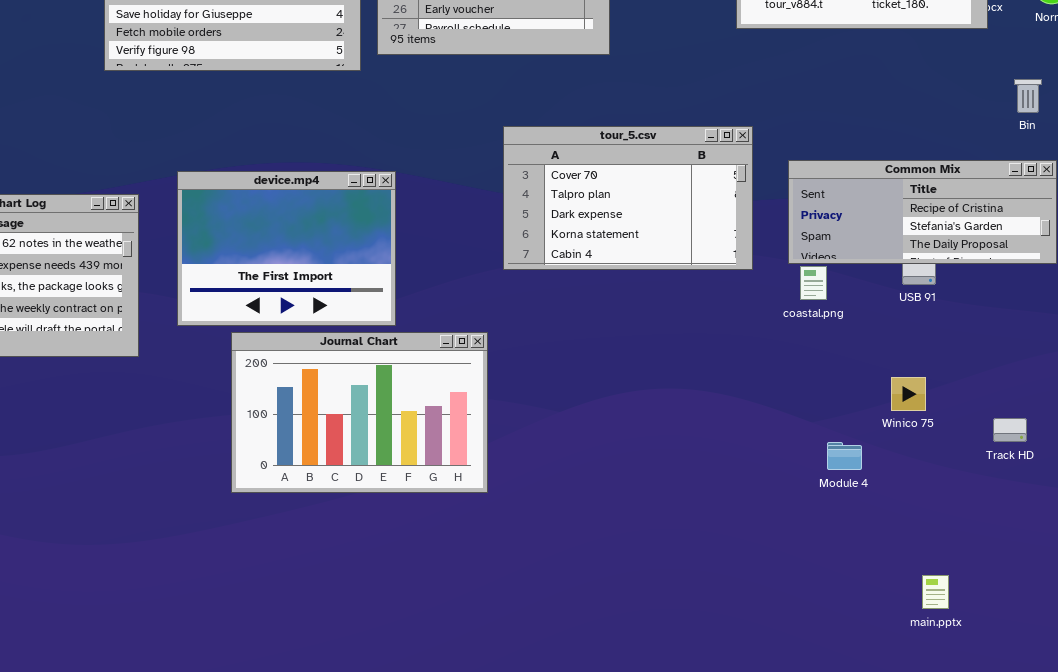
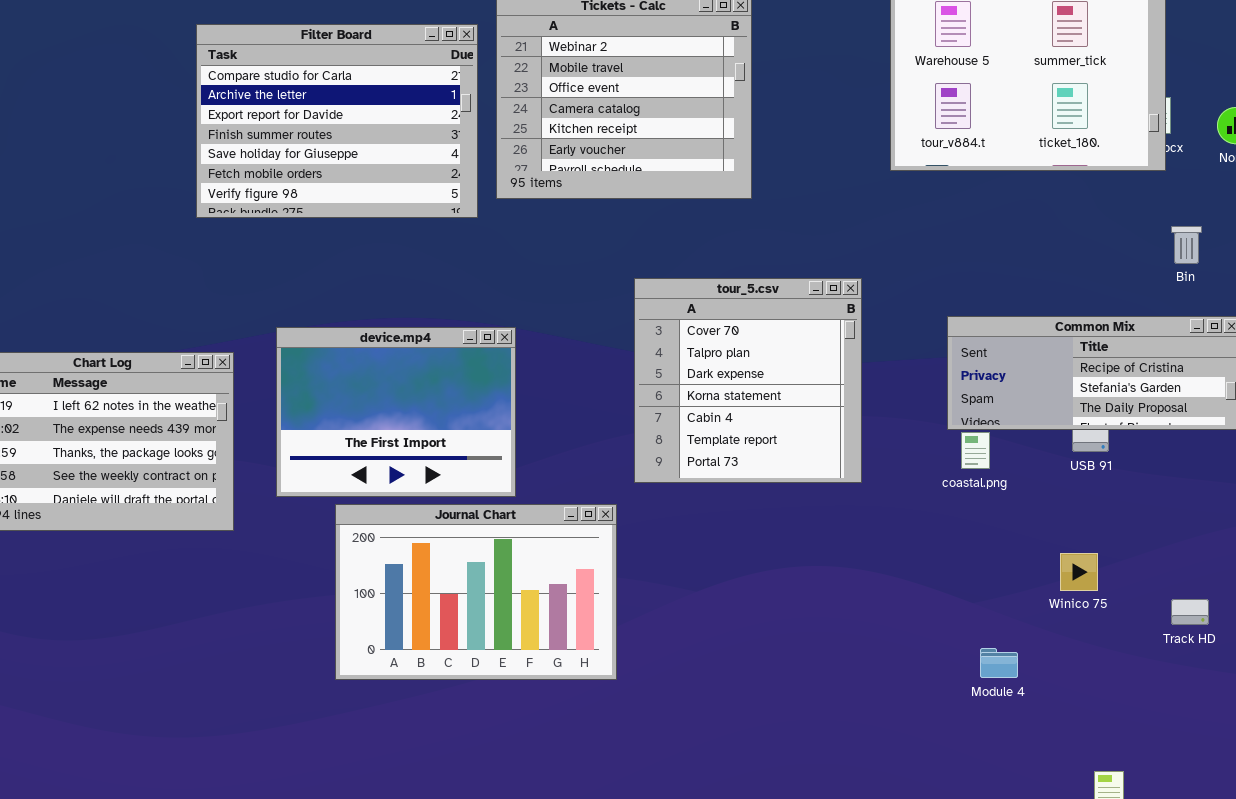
Bin: [1014,79,1042,113] -> [1171,226,1202,264], moved
tour_5.csv: [503,126,753,270] -> [634,278,862,483], resized
Module 4: [827,442,862,470] -> [980,648,1018,678], moved

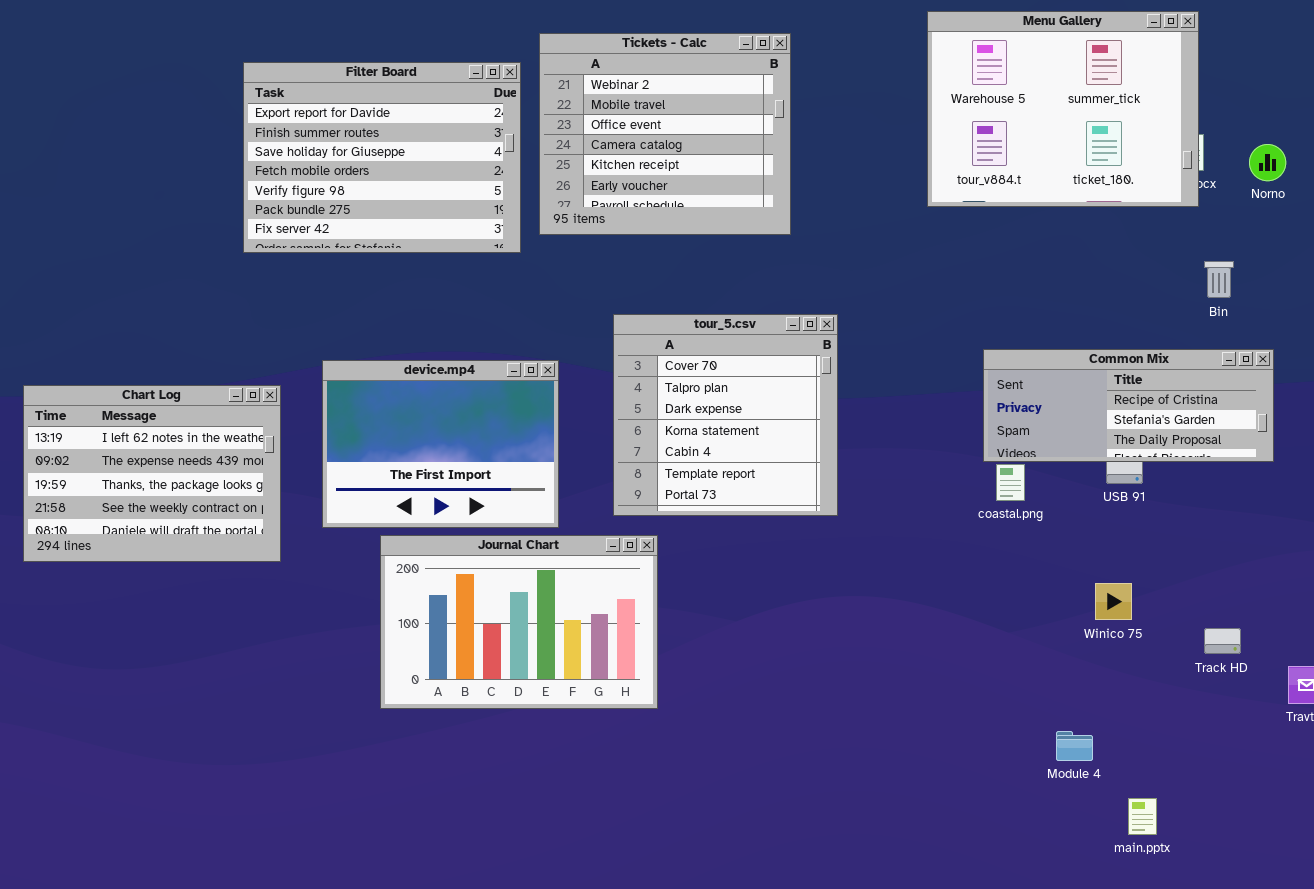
Filter Board: [196,24,478,218] -> [243,62,521,253], scrolled down 2 rows
tour_5.csv: [634,278,862,483] -> [613,314,838,516], moved
Module 4: [980,648,1018,678] -> [1056,731,1093,761], moved

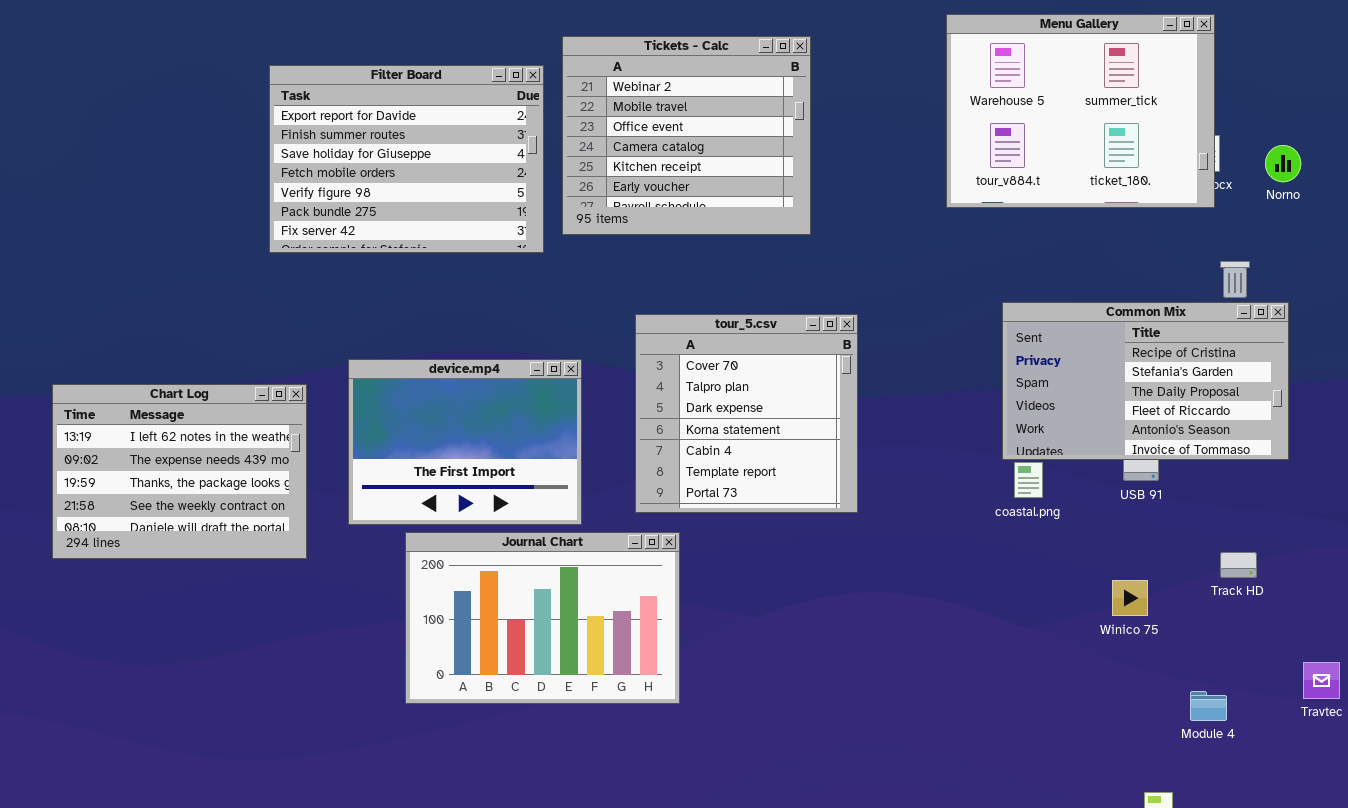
Common Mix: [983,349,1274,462] -> [1002,302,1289,460], resized
Track HD: [1204,628,1241,654] -> [1220,552,1257,578], moved
Module 4: [1056,731,1093,761] -> [1190,691,1227,721], moved

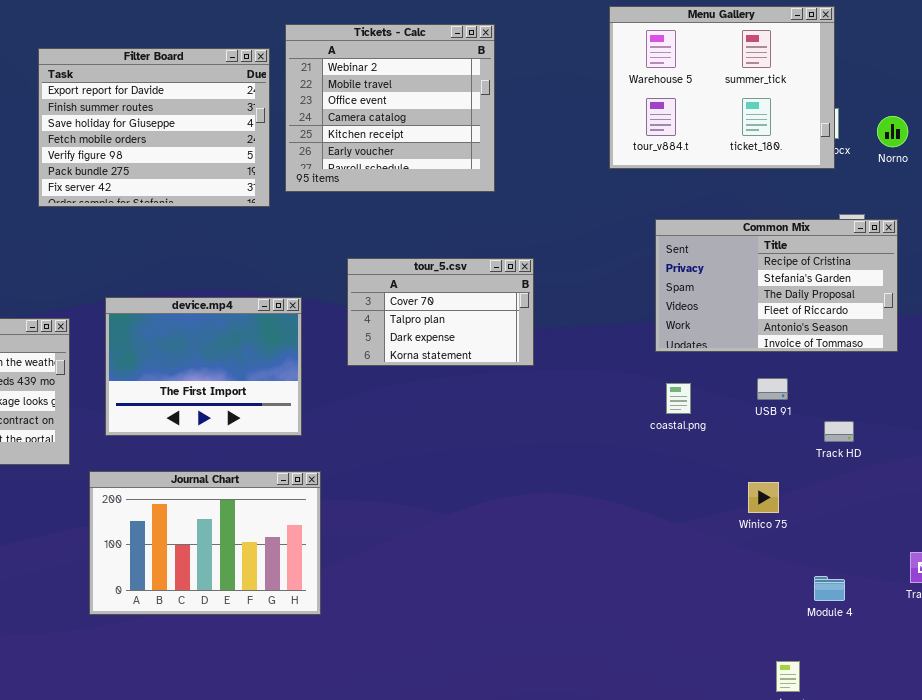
Common Mix: [1002,302,1289,460] -> [655,219,898,352], moved
tour_5.csv: [635,314,858,513] -> [347,258,534,366], resized
Journal Chart: [405,532,680,704] -> [89,471,321,615], moved
Track HD: [1220,552,1257,578] -> [824,421,854,442], moved

